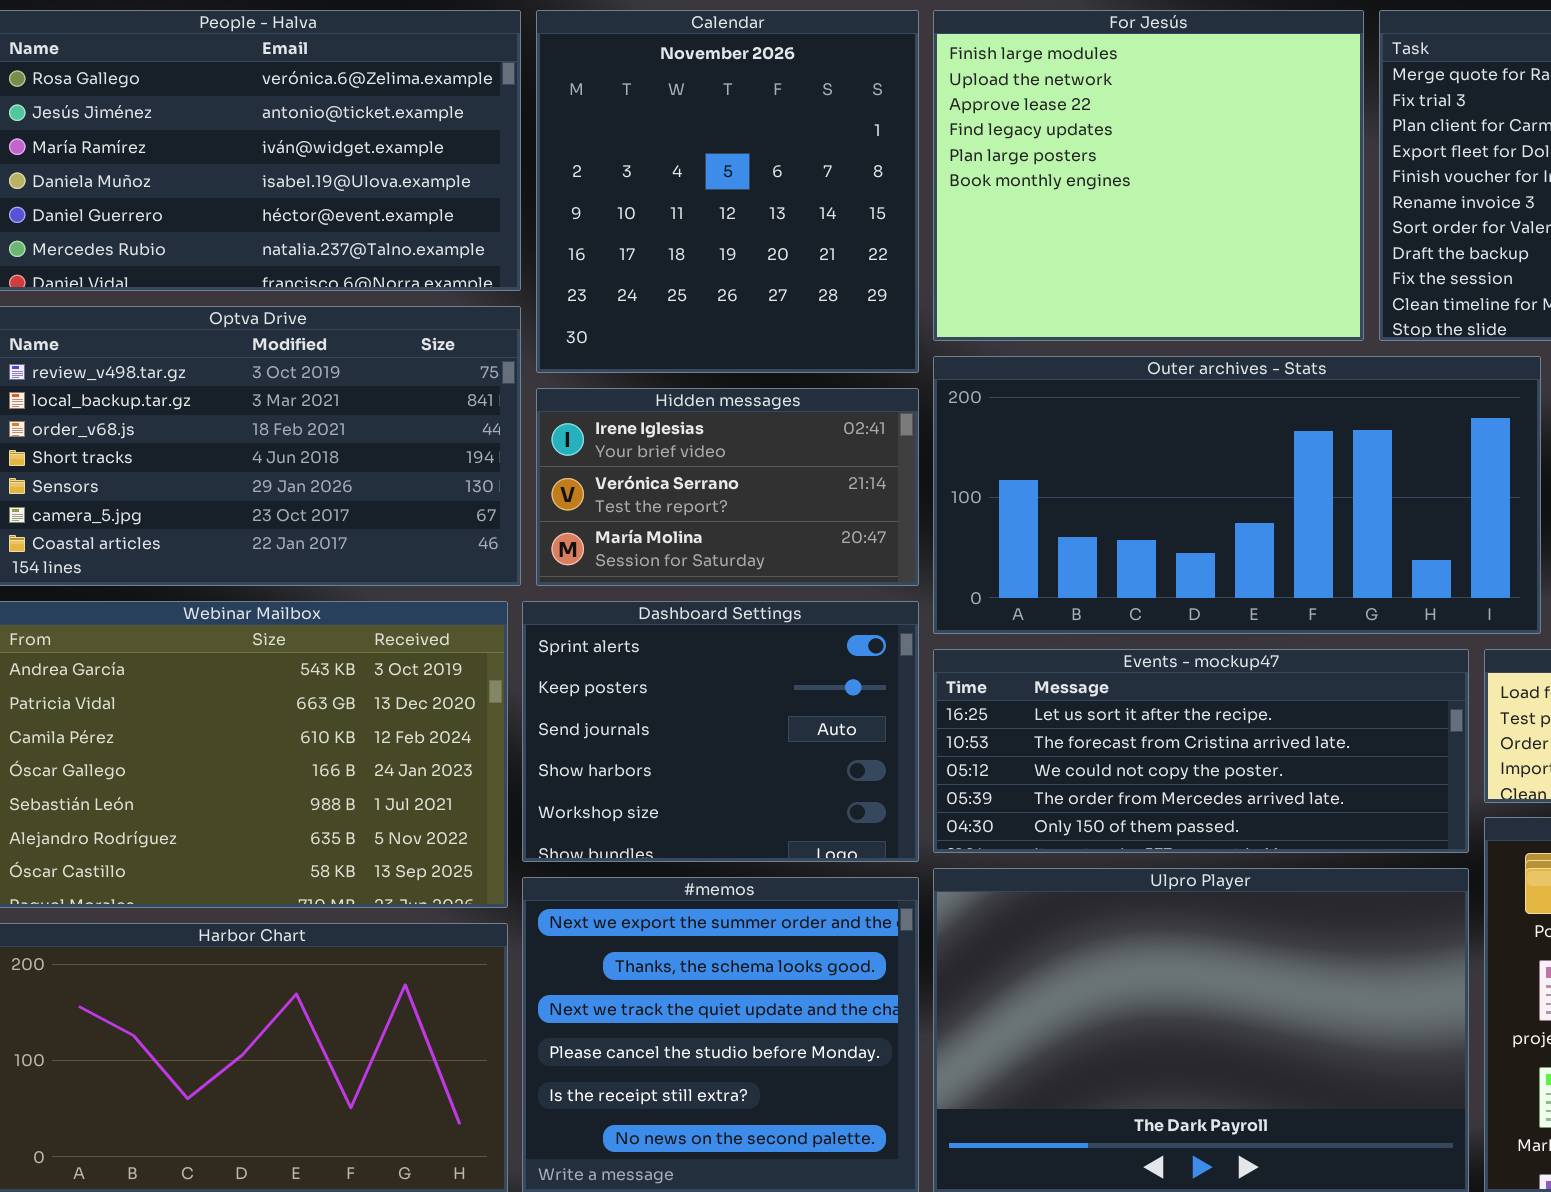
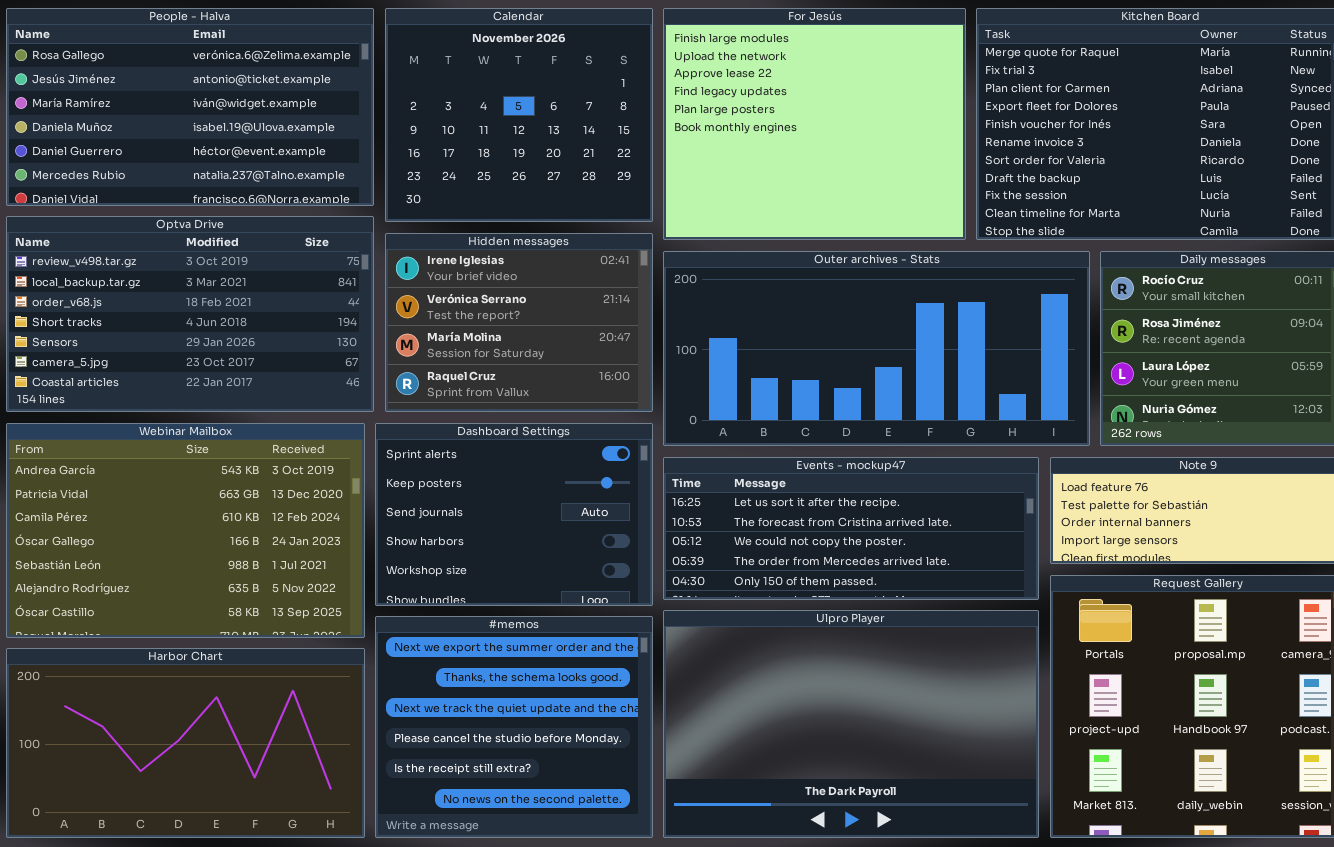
Calendar: [536,10,919,373] -> [385,8,653,222], resized
Hidden messages: [536,388,919,586] -> [385,233,653,412], resized

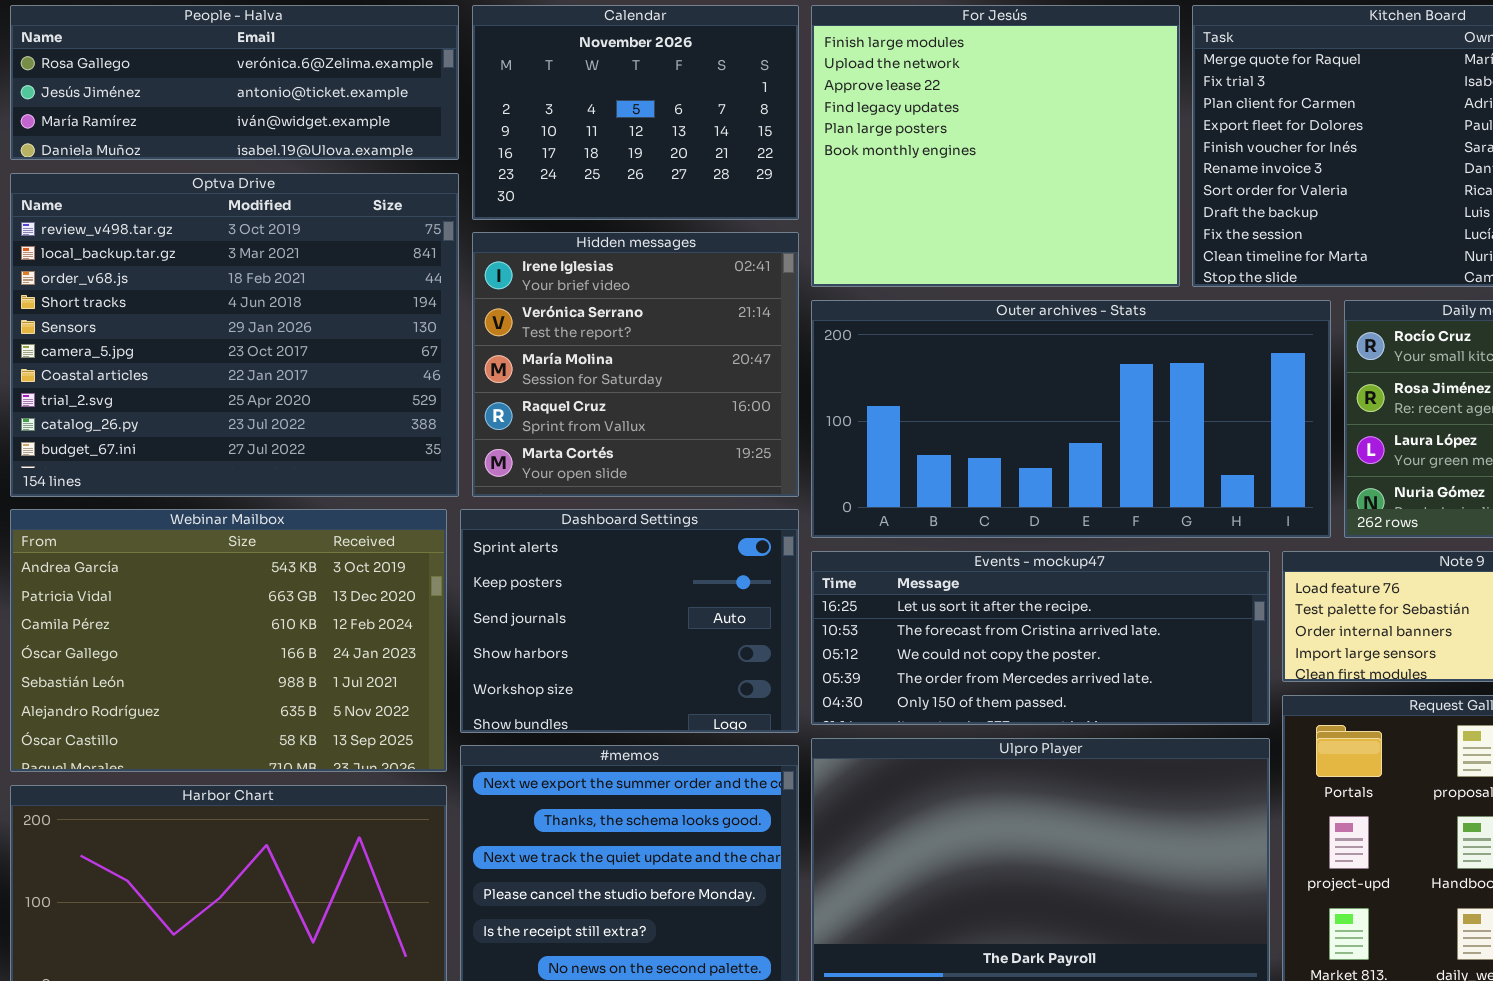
People - Halva: [6,8,374,206] -> [10,5,459,160], resized
Calendar: [385,8,653,222] -> [472,5,799,220], resized
Optva Drive: [6,216,374,412] -> [10,173,459,497], resized
Hidden messages: [385,233,653,412] -> [472,232,799,497], resized

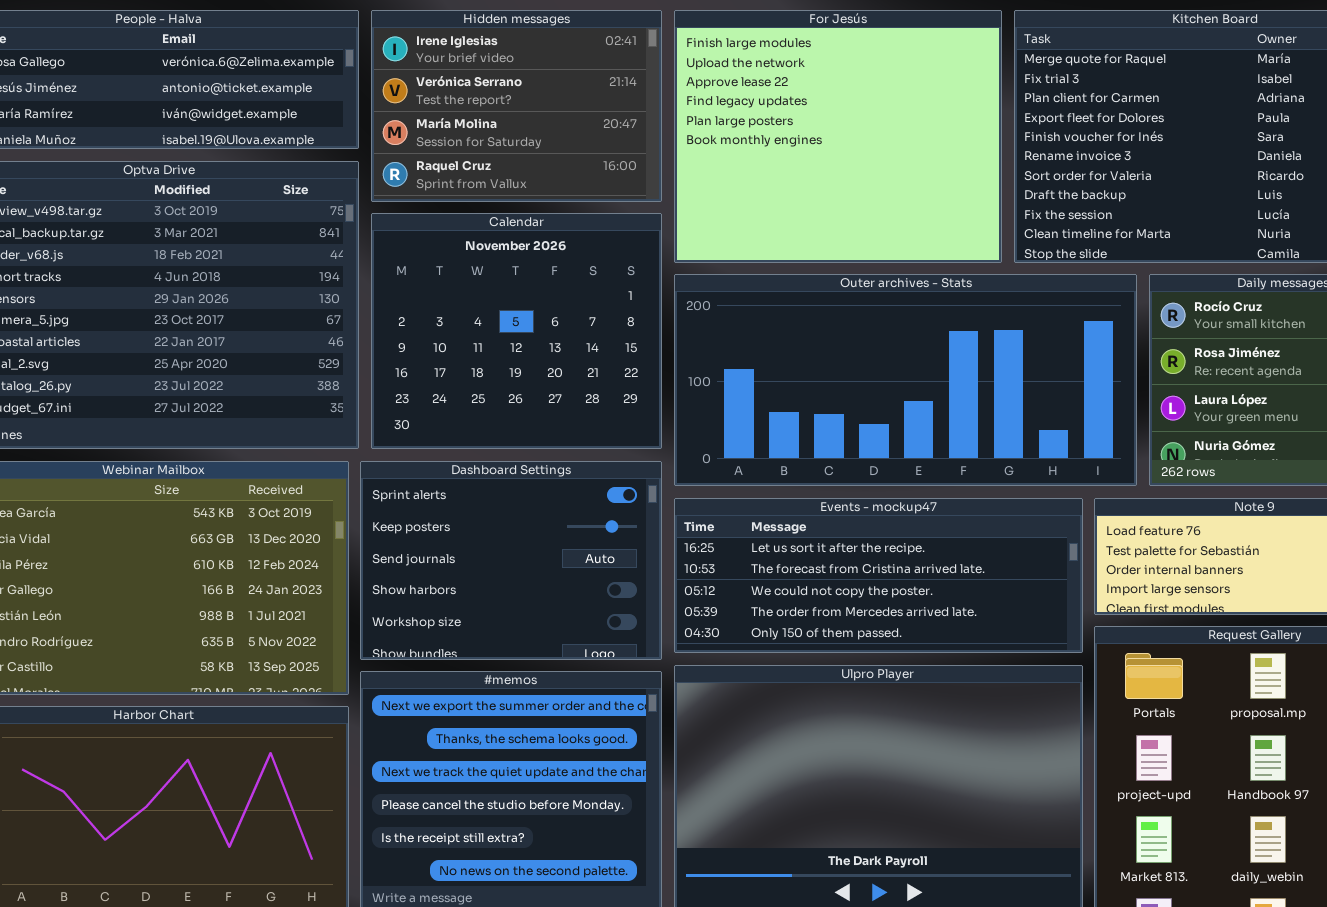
Calendar: [472,5,799,220] -> [371,213,662,449], moved, resized
Hidden messages: [472,232,799,497] -> [371,10,662,202], moved, resized

